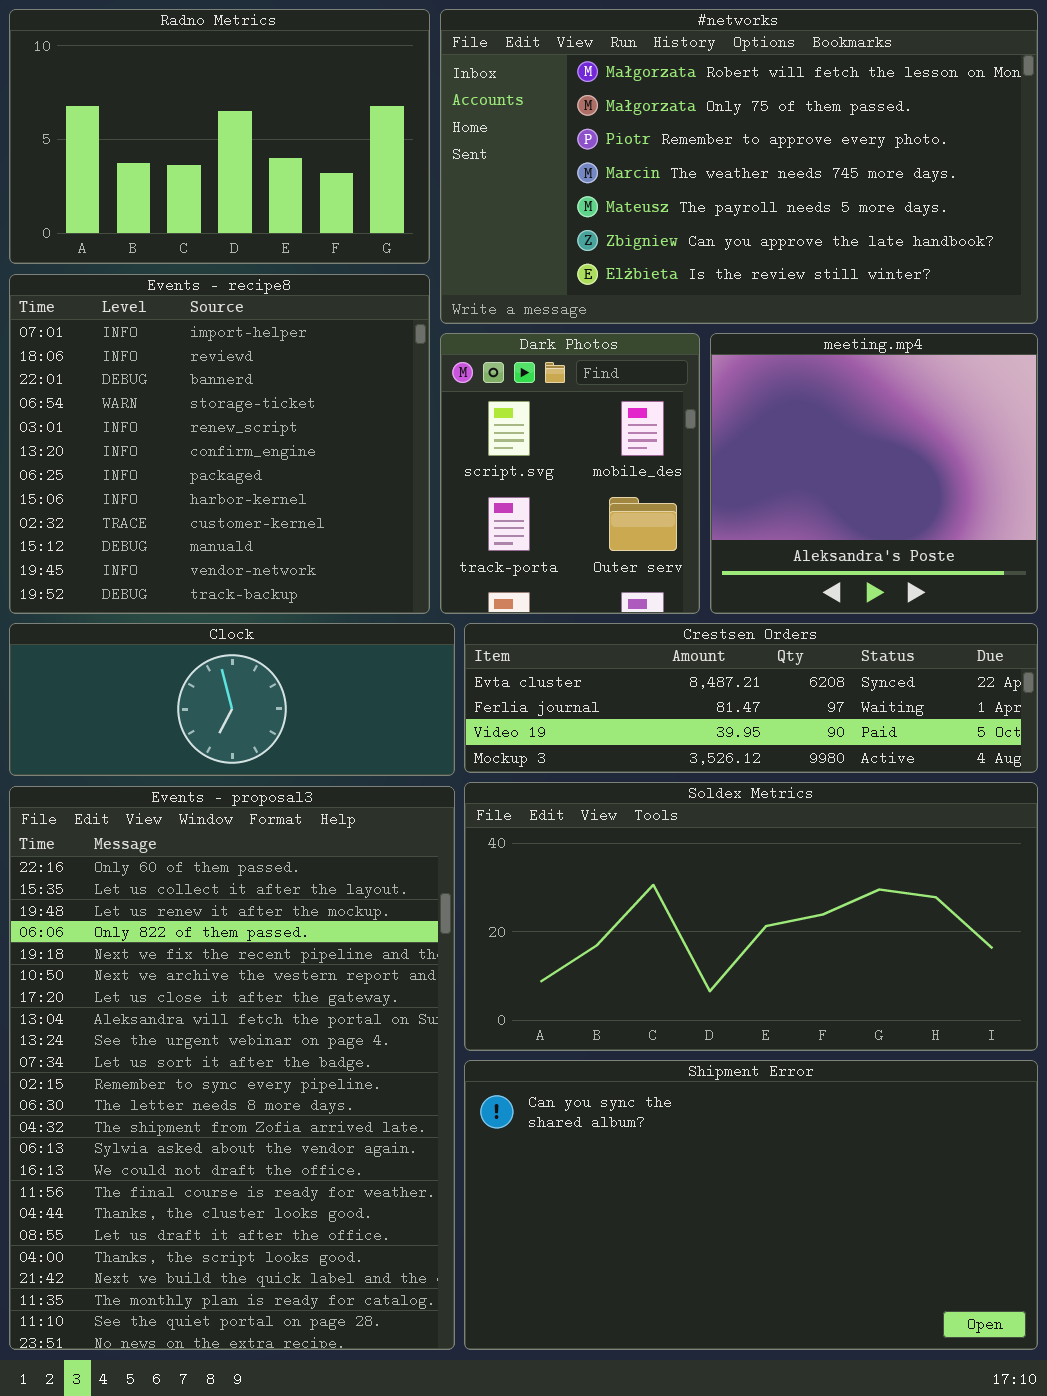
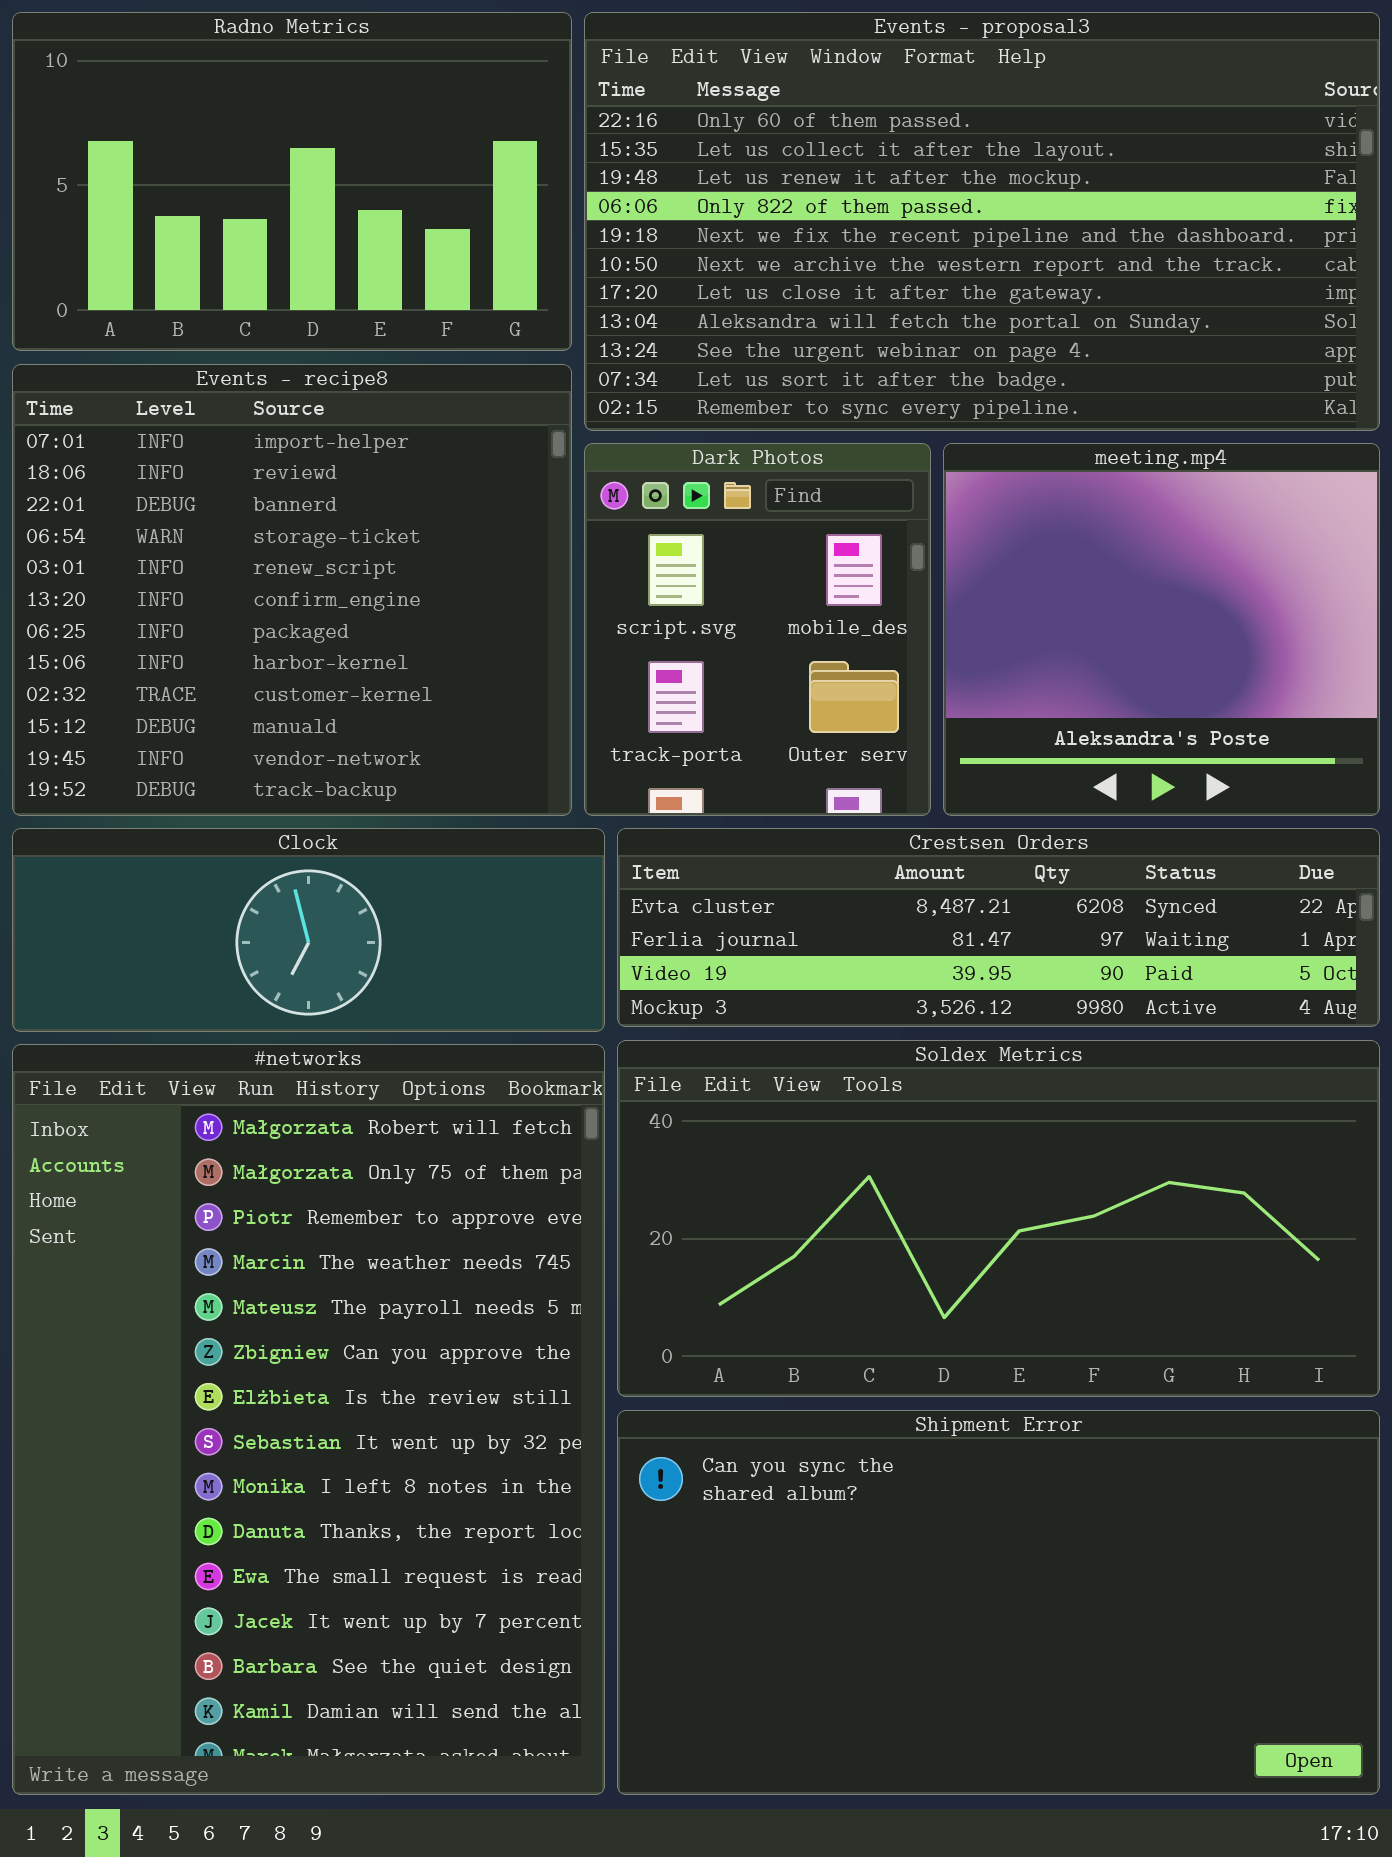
#networks: [440,9,1038,324] -> [12,1044,605,1795], moved, resized
Events - proposal3: [9,786,455,1350] -> [584,12,1380,431], moved, resized

